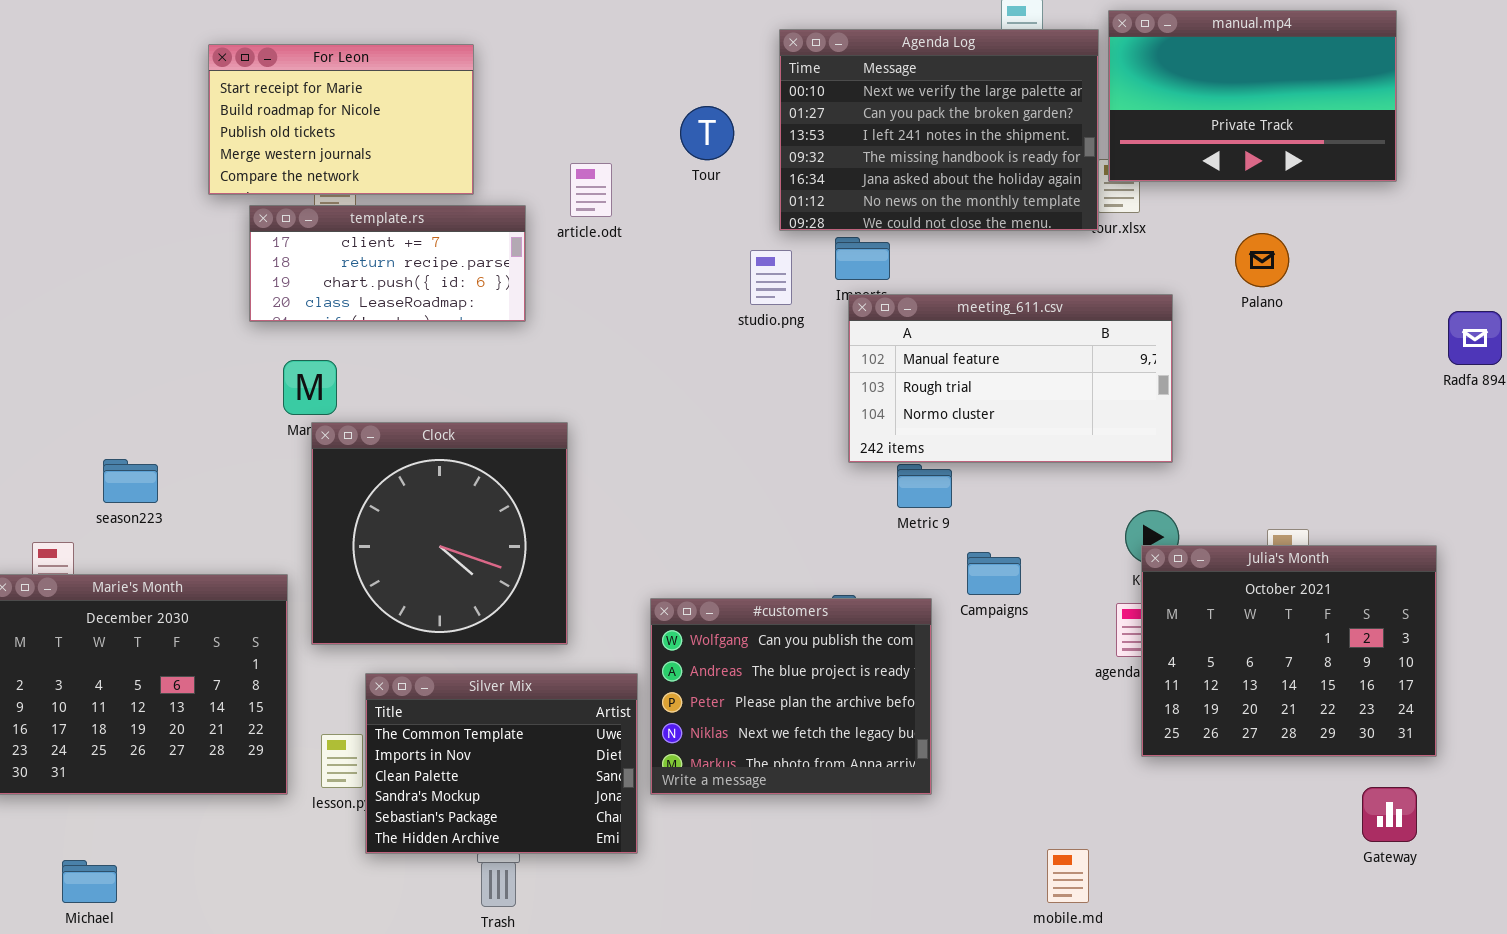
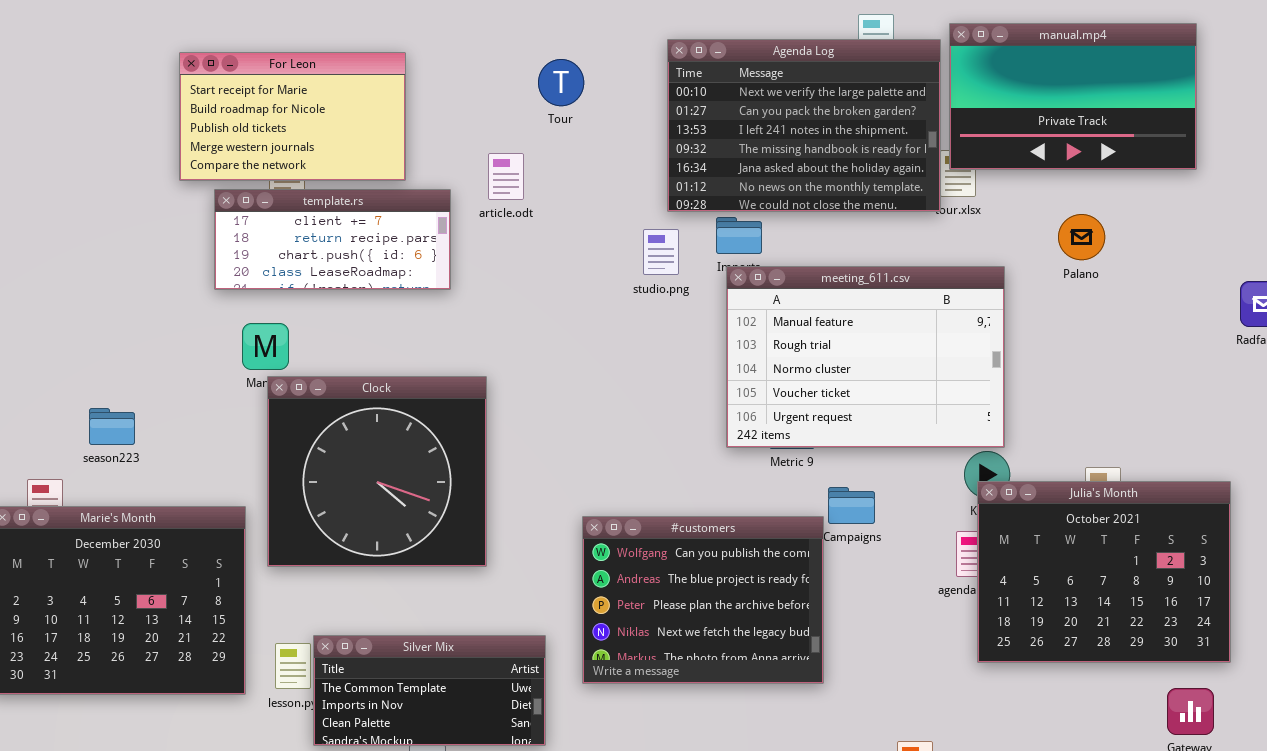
Tour: [680,106,734,160] -> [538,59,584,106], moved
meeting_611.csv: [848,294,1173,463] -> [726,266,1005,448], resized
#customers: [650,598,932,795] -> [582,516,824,684], moved
Silver Mix: [365,673,638,854] -> [313,635,546,746], resized

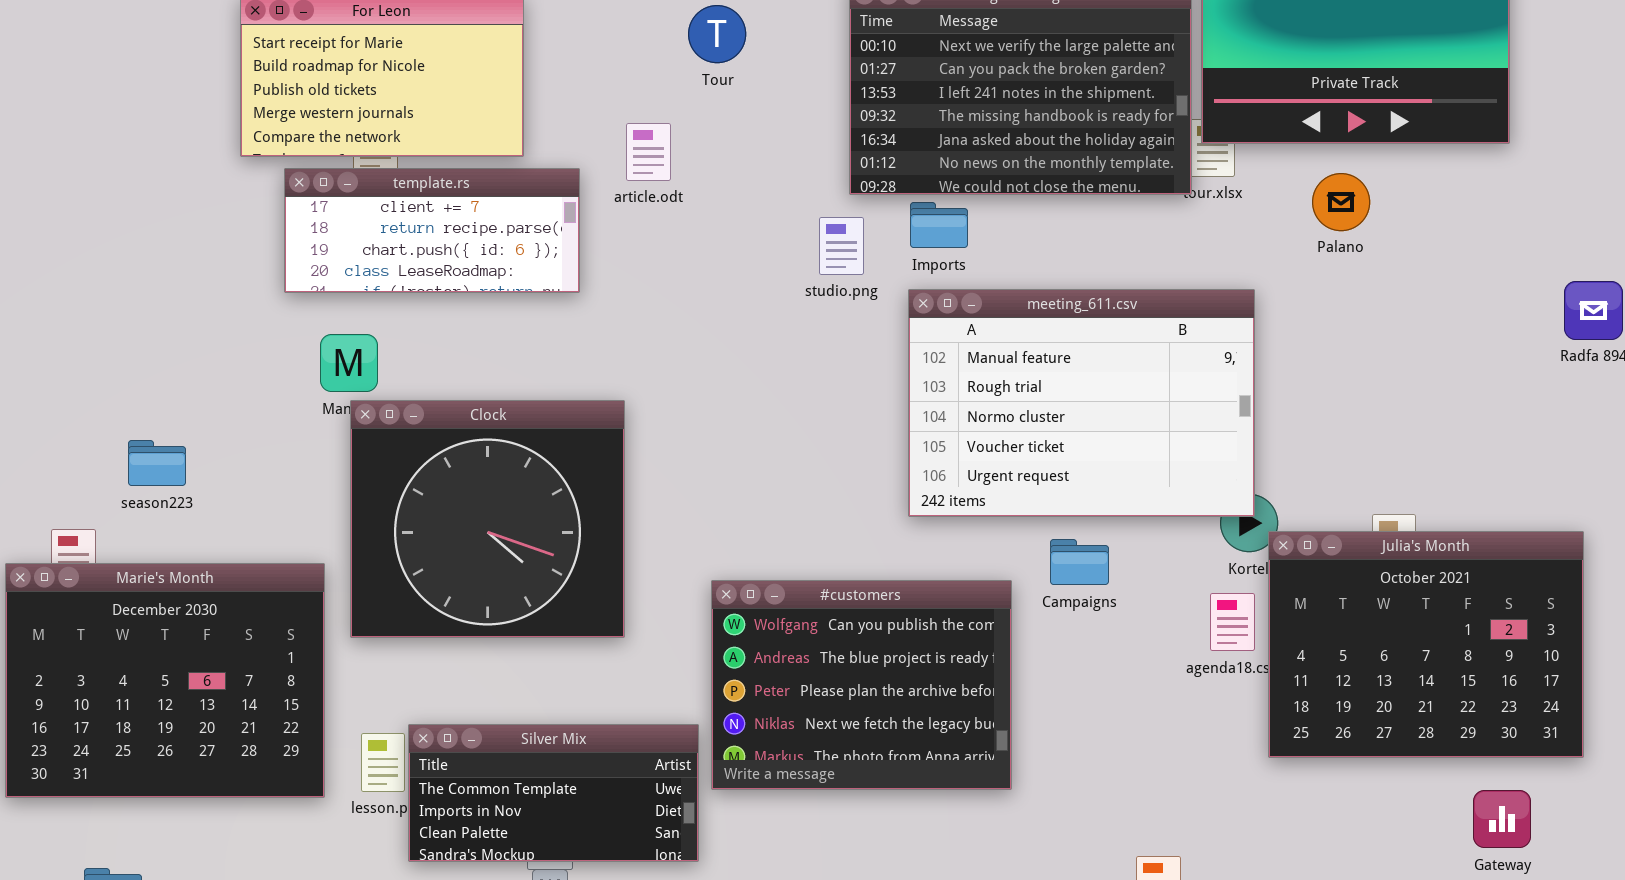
Palano: [1058,214,1105,260] -> [1312,173,1370,231], moved
meeting_611.csv: [726,266,1005,448] -> [908,289,1255,517], moved
Julia's Month: [977,481,1231,663] -> [1268,531,1584,758], moved
#customers: [582,516,824,684] -> [711,580,1012,790], moved

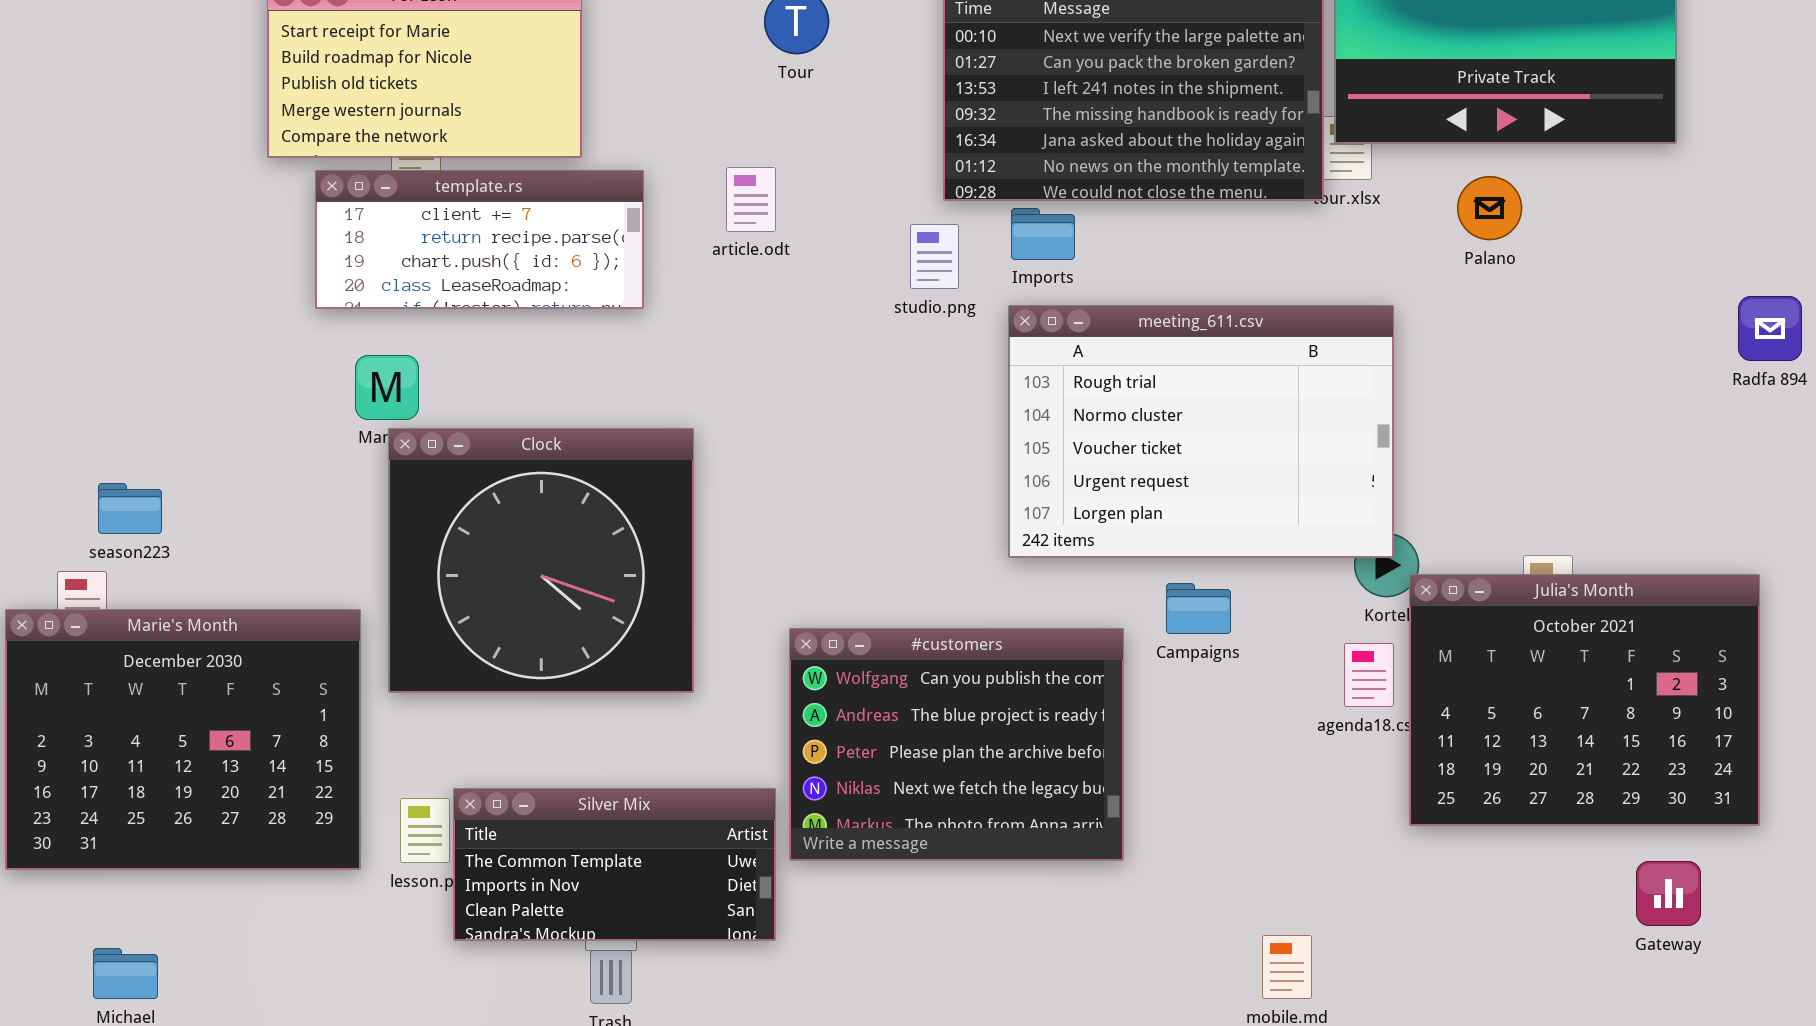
article.odt: [626,123,671,181] -> [726,167,776,232], moved
meeting_611.csv: [908,289,1255,517] -> [1008,305,1394,558], scrolled down 1 row
season223: [128,440,186,486] -> [98,483,162,534], moved

